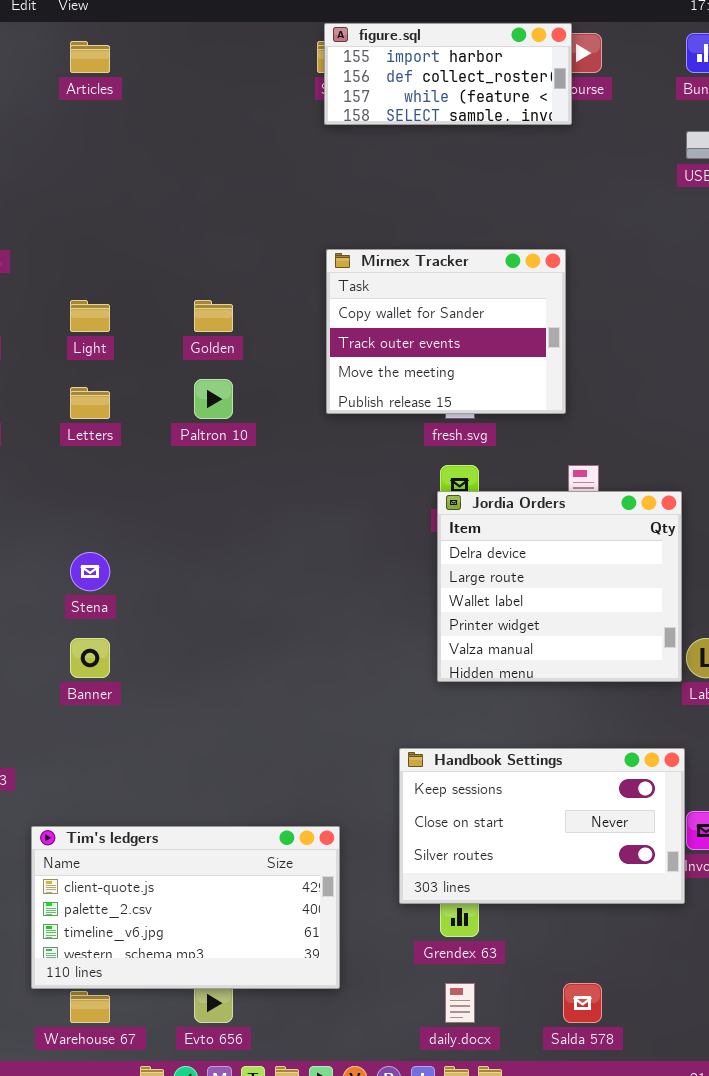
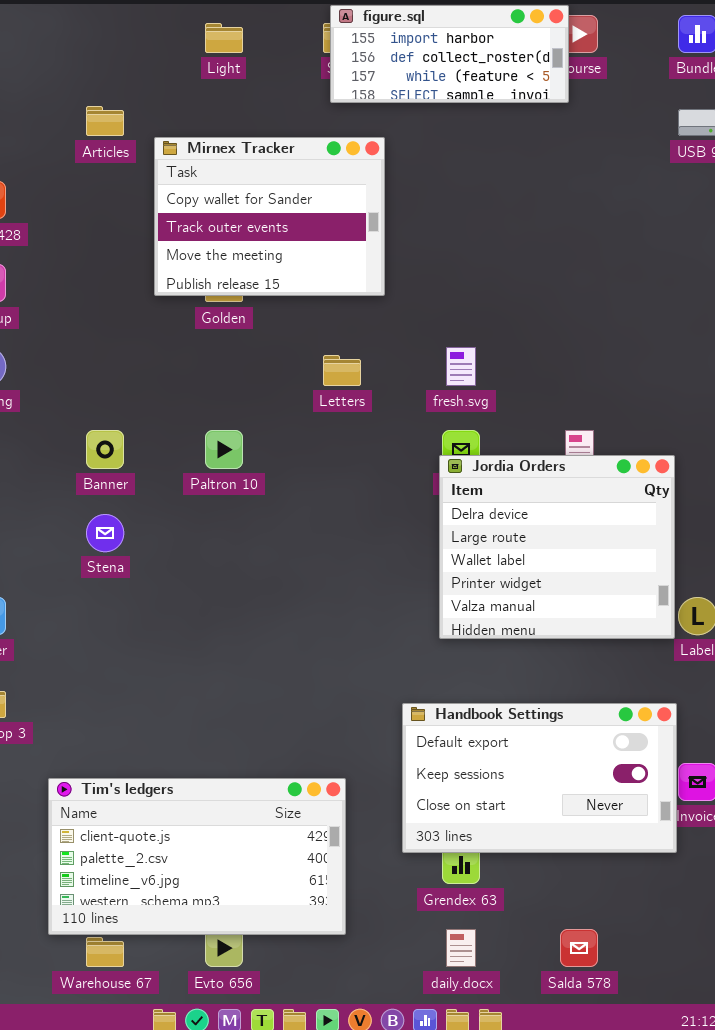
Articles: [70,41,110,73] -> [86,106,124,136], moved
Mirnex Tracker: [326,249,566,414] -> [154,137,385,296], moved
Light: [70,300,110,332] -> [205,23,243,53], moved
Paltron 10: [194,379,233,419] -> [205,430,243,469], moved
Letters: [70,387,110,419] -> [323,355,361,386], moved
Banner: [70,638,110,678] -> [86,430,124,469], moved
Handbook Settings: [399,748,685,904] -> [402,703,677,853], scrolled up 1 row

